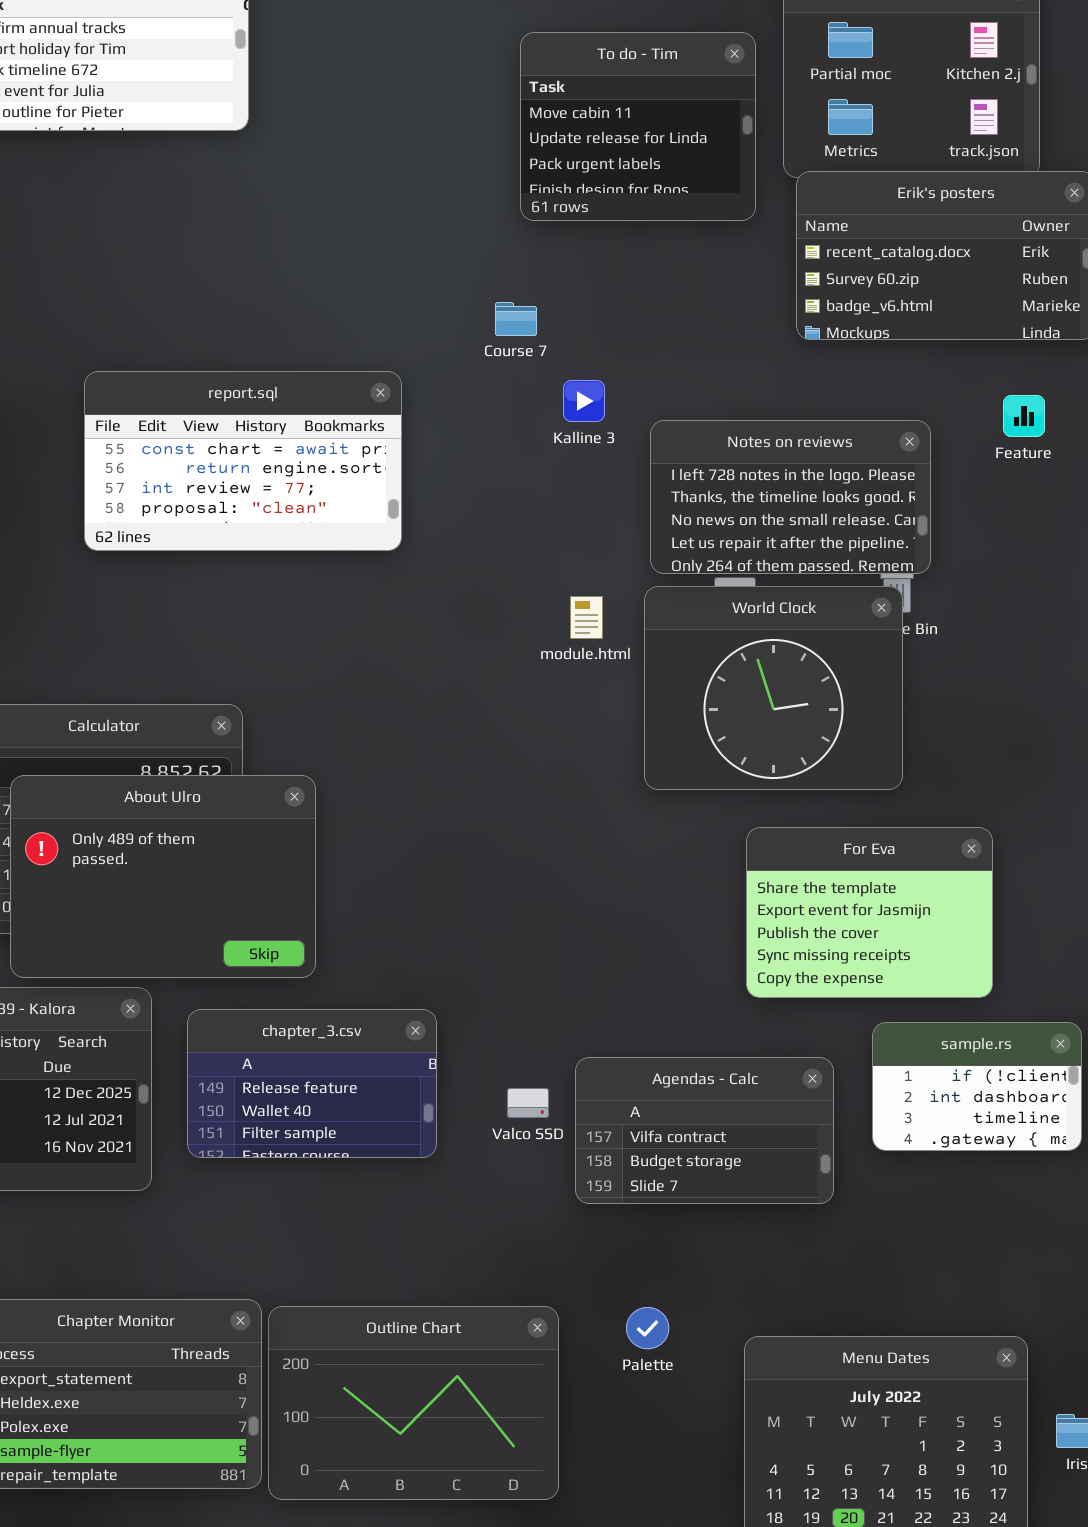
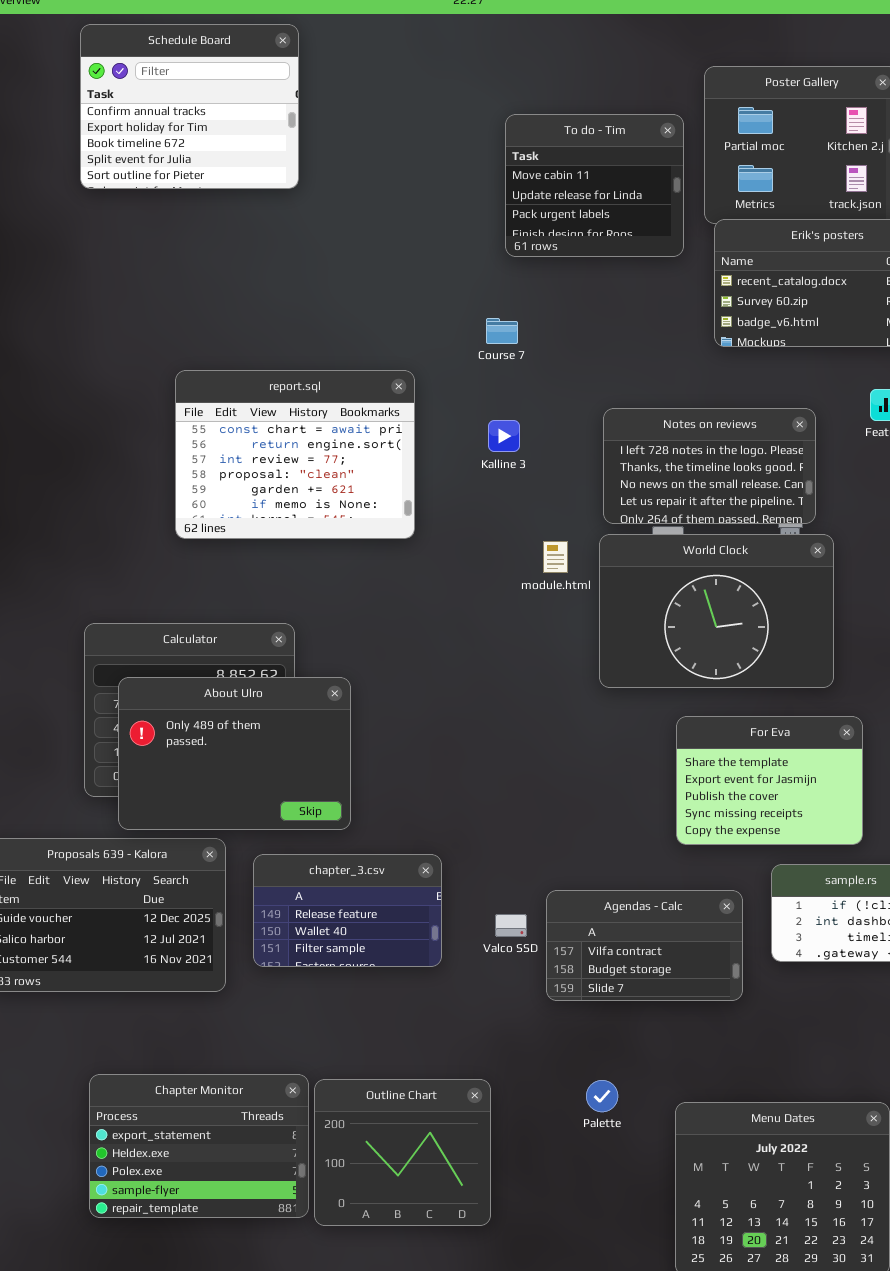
report.sql: [84,371,402,551] -> [175,370,415,539], resized
Kalline 3: [563,380,605,422] -> [488,420,520,452], moved
World Clock: [644,586,903,790] -> [599,534,834,688], resized
Outline Chart: [268,1306,559,1500] -> [314,1079,491,1226], resized

